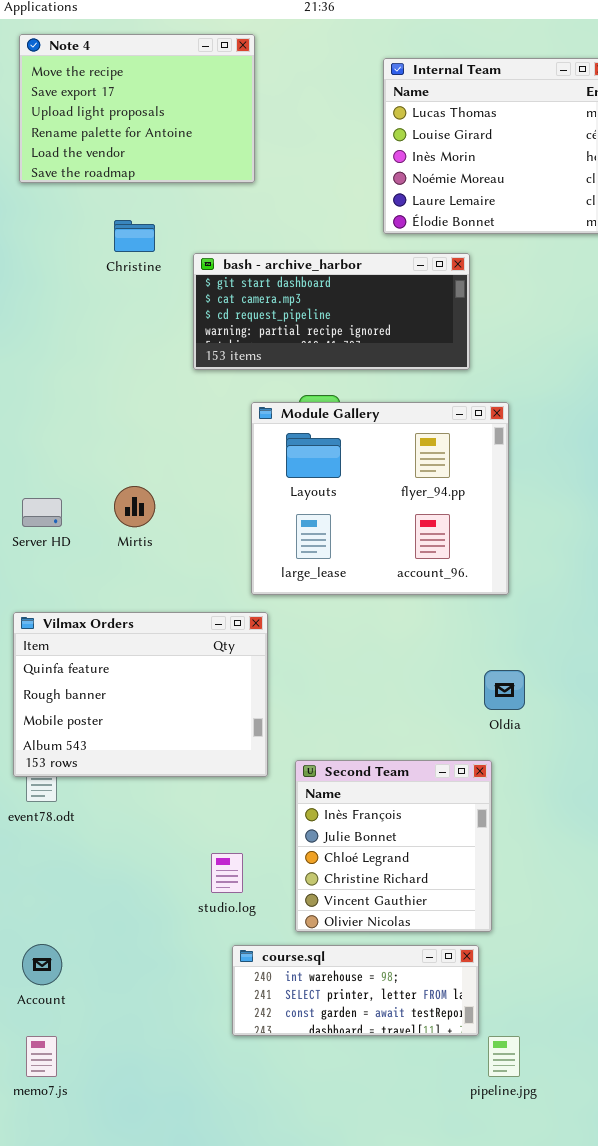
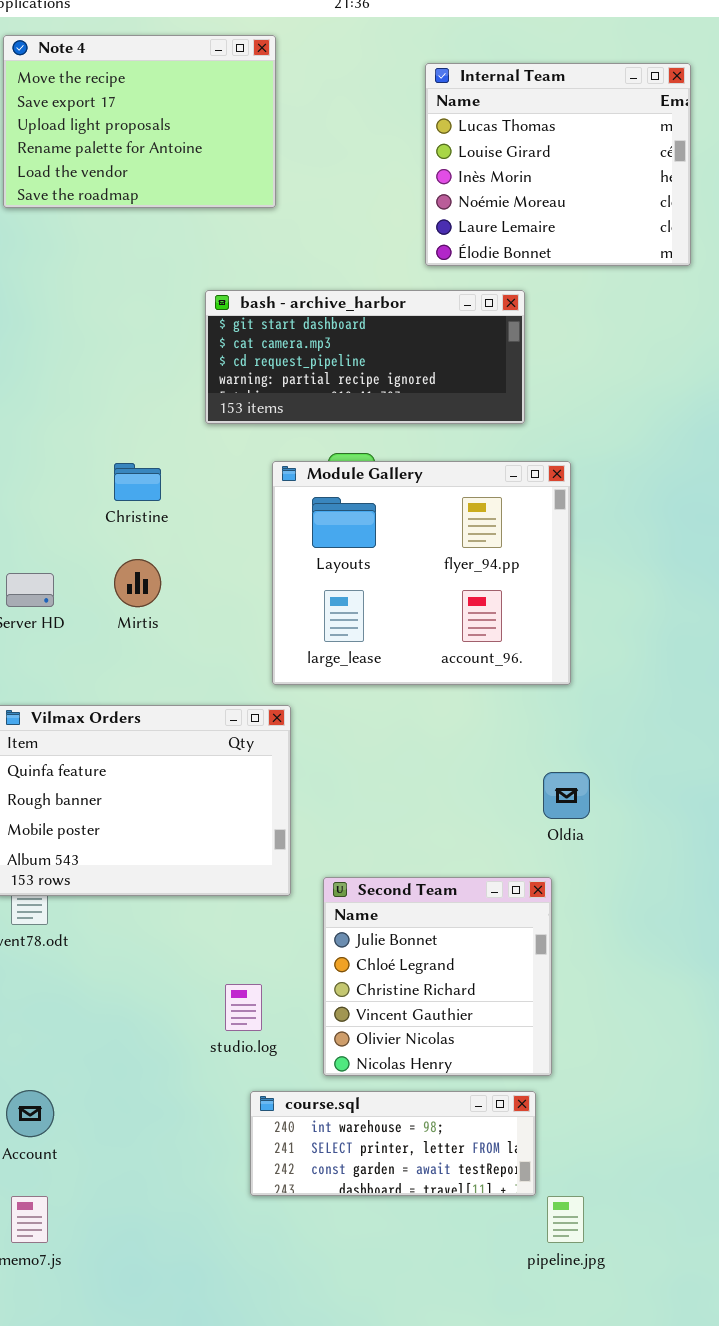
Christine: [114,220,155,252] -> [114,463,161,501], moved
Second Team: [295,760,492,932] -> [323,877,552,1076], scrolled down 1 row

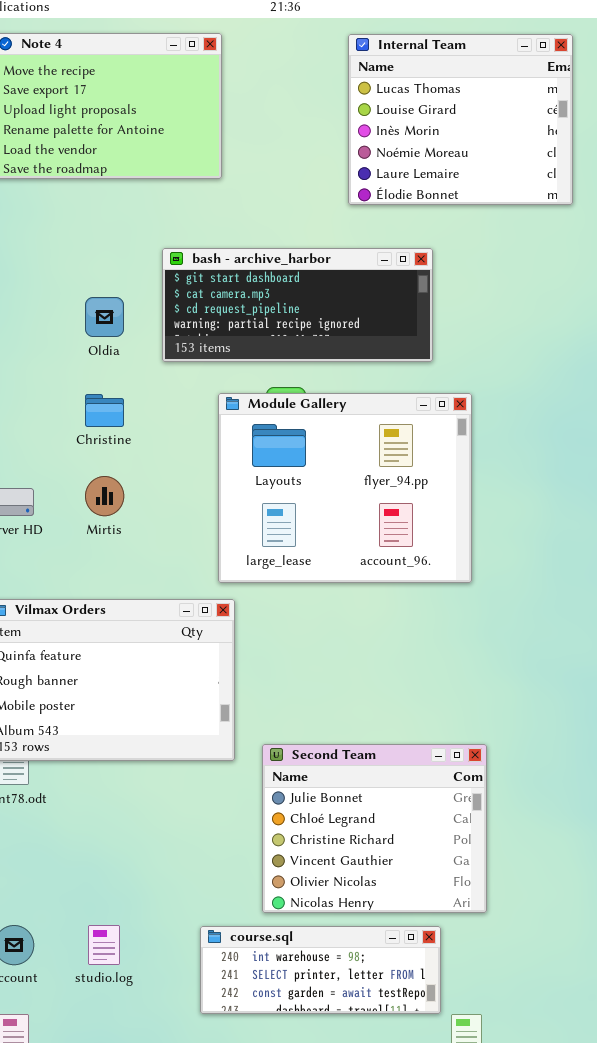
Internal Team: [425,63,691,266] -> [348,34,573,205], moved
Oldia: [543,772,590,819] -> [85,297,124,337], moved
Second Team: [323,877,552,1076] -> [262,744,487,913], resized
studio.log: [225,984,262,1031] -> [88,925,120,965], moved

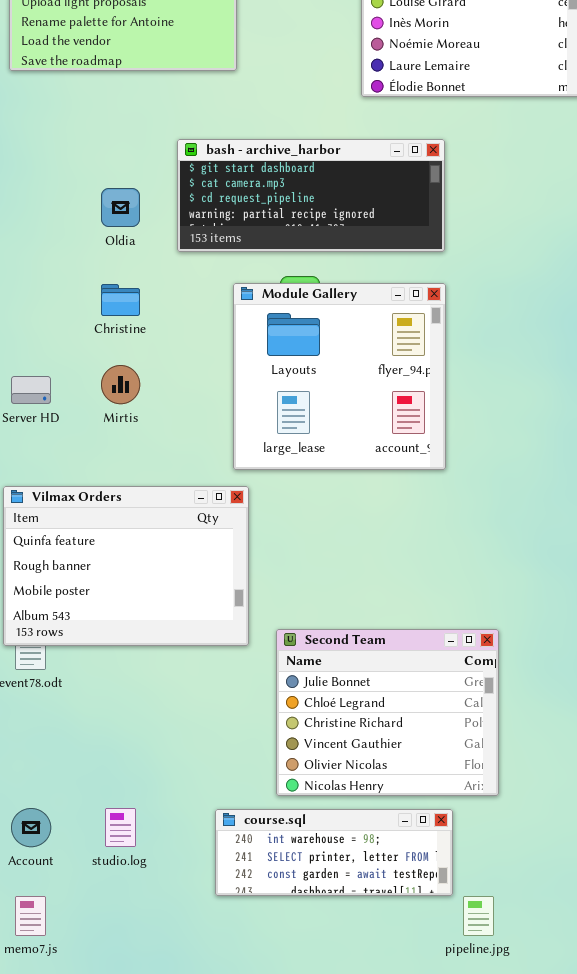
Module Gallery: [218,393,472,583] -> [233,283,446,470], resized

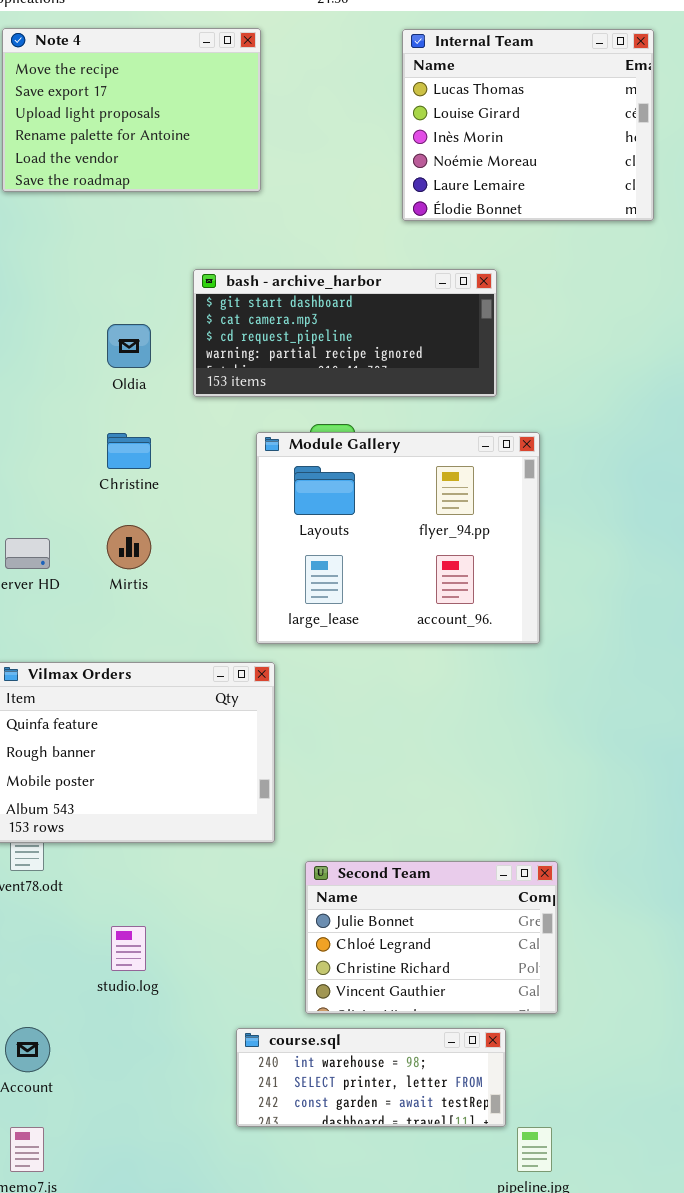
Module Gallery: [233,283,446,470] -> [256,432,540,644], resized
Second Team: [276,629,499,796] -> [305,861,558,1014], resized
studio.log: [105,808,136,847] -> [111,926,146,971], moved

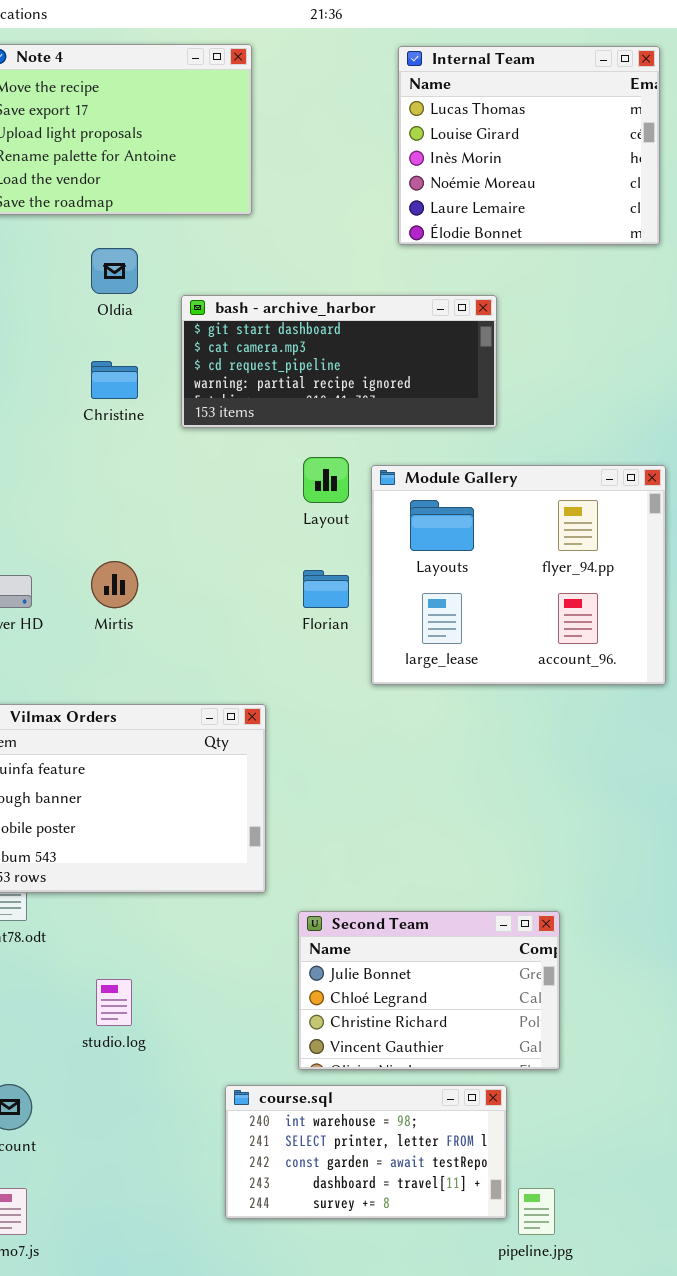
Oldia: [107,324,151,368] -> [91,248,138,294], moved
Module Gallery: [256,432,540,644] -> [371,465,666,685], moved
Christine: [107,433,151,469] -> [91,361,138,399], moved
course.sql: [236,1028,506,1127] -> [225,1085,507,1219], resized

